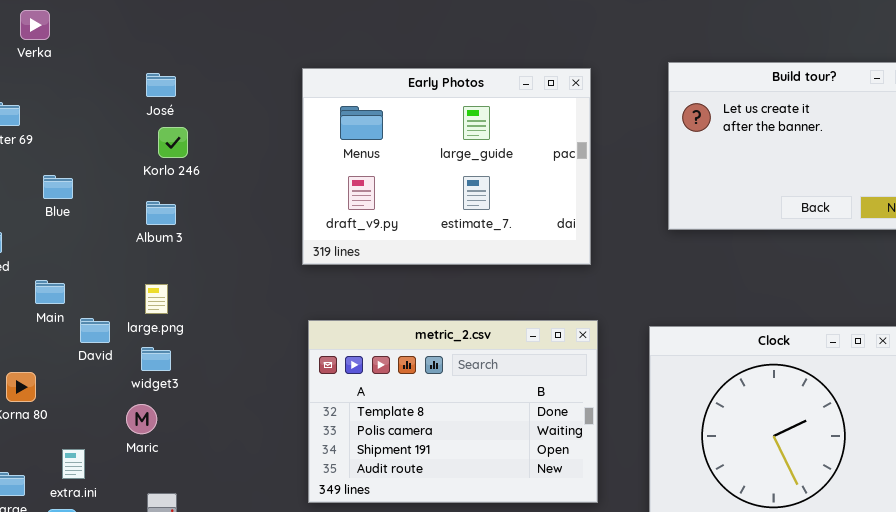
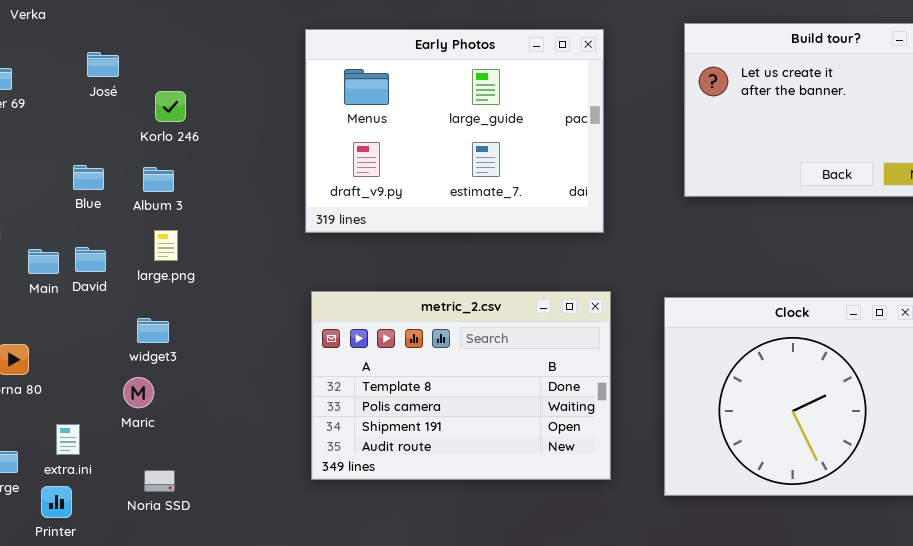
José: [146,73,176,97] -> [87,52,119,77], moved
Blue: [43,175,73,199] -> [73,165,104,190], moved
large.png: [145,284,168,314] -> [154,230,178,261], moved
David: [80,318,110,343] -> [75,247,106,272], moved

